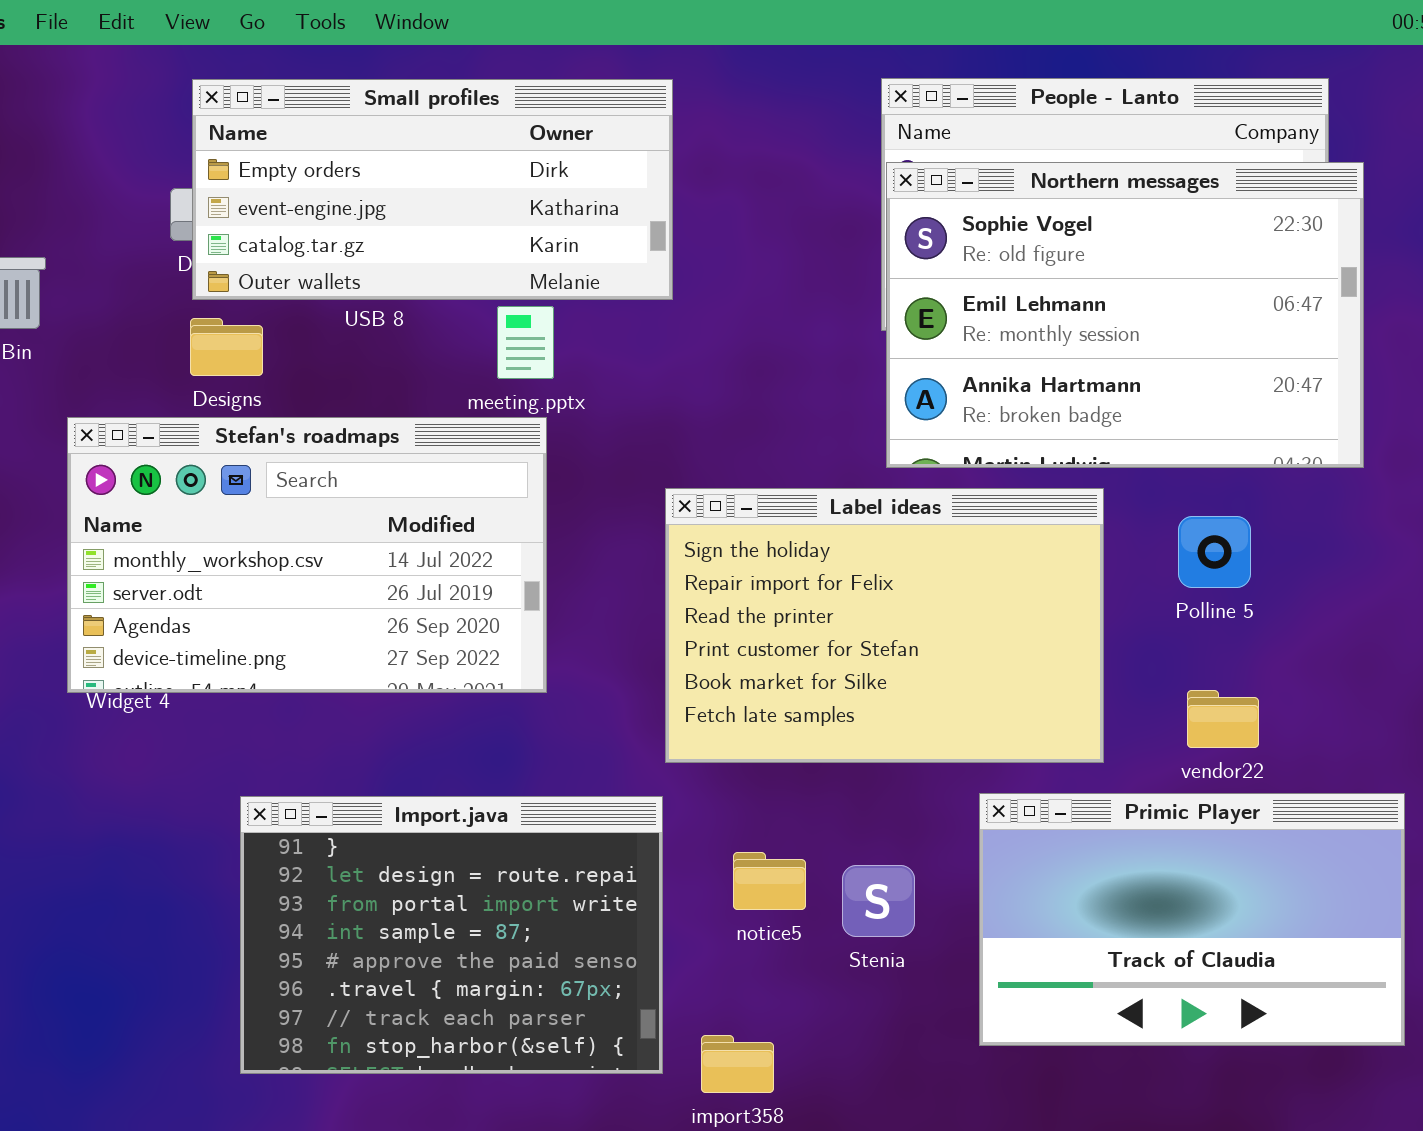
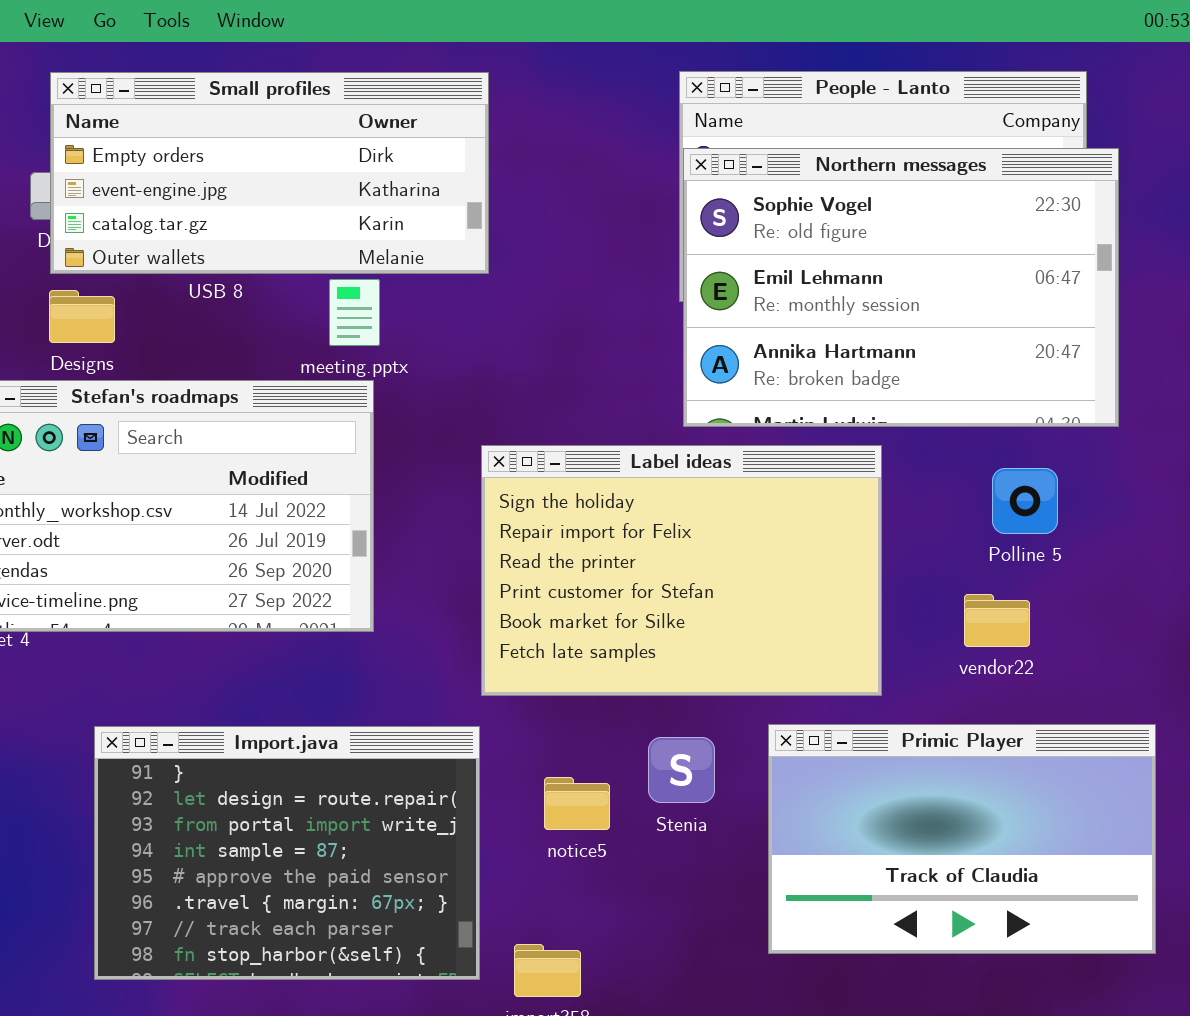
Polline 5: [1178,516,1251,588] -> [992,468,1058,534], moved
vendor22: [1187,690,1259,748] -> [964,594,1030,647], moved
Stenia: [842,865,915,937] -> [648,737,715,803], moved

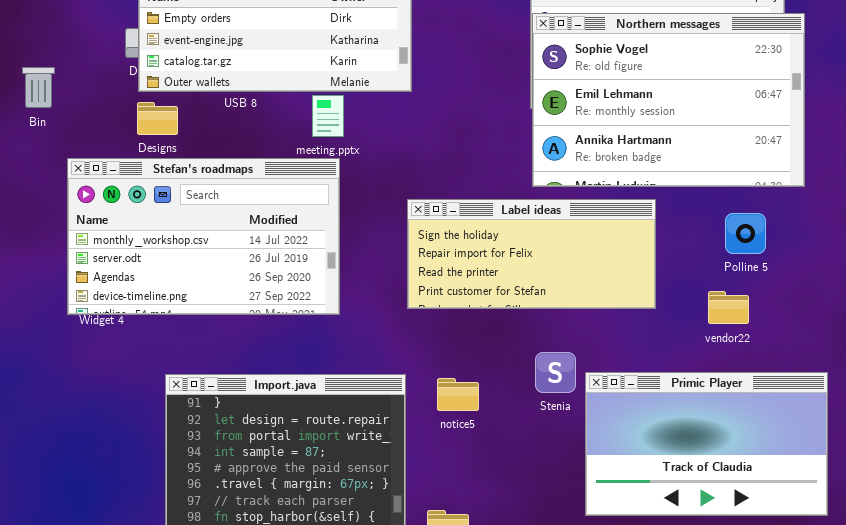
Label ideas: [481,445,882,696] -> [407,199,656,309], resized
Stenia: [648,737,715,803] -> [535,352,576,393], moved
notice5: [544,777,610,830] -> [437,378,479,411], moved

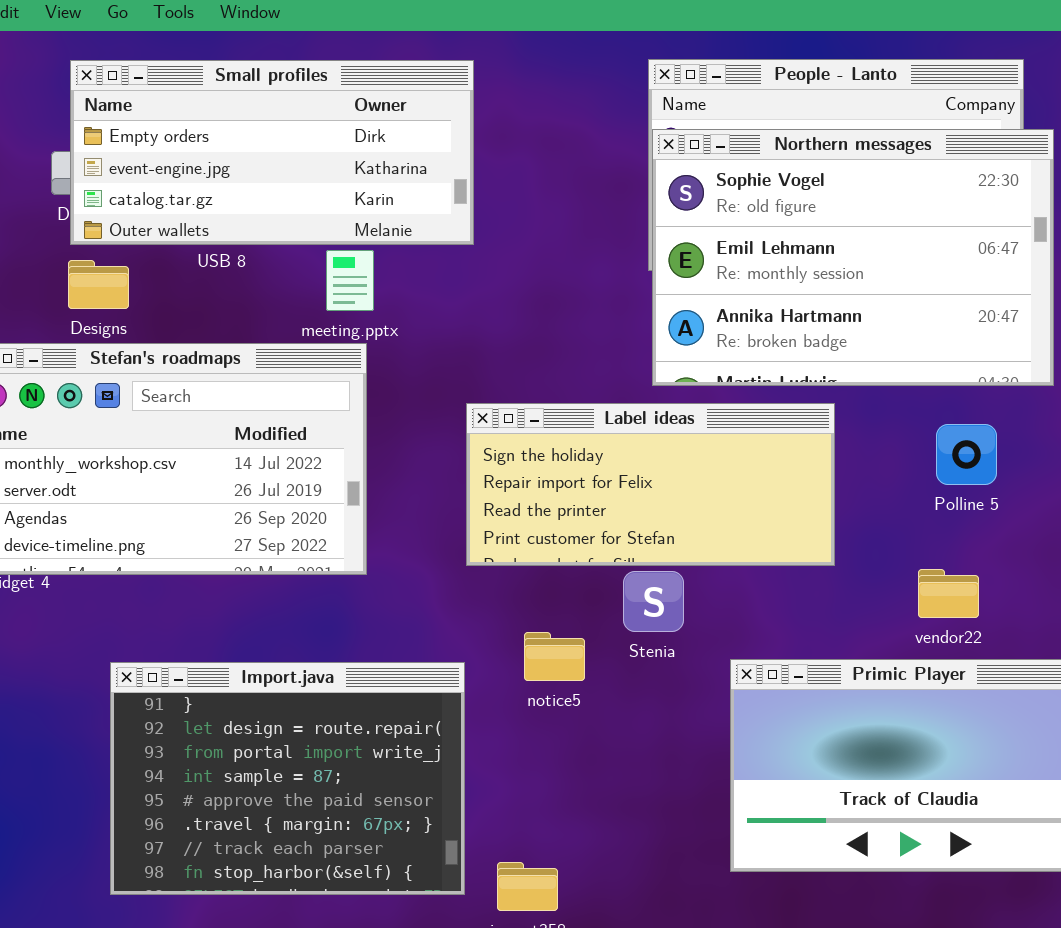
vendor22: [708,291,749,324] -> [918,569,979,618], moved
Stenia: [535,352,576,393] -> [623,571,684,632], moved
notice5: [437,378,479,411] -> [524,632,585,681], moved

